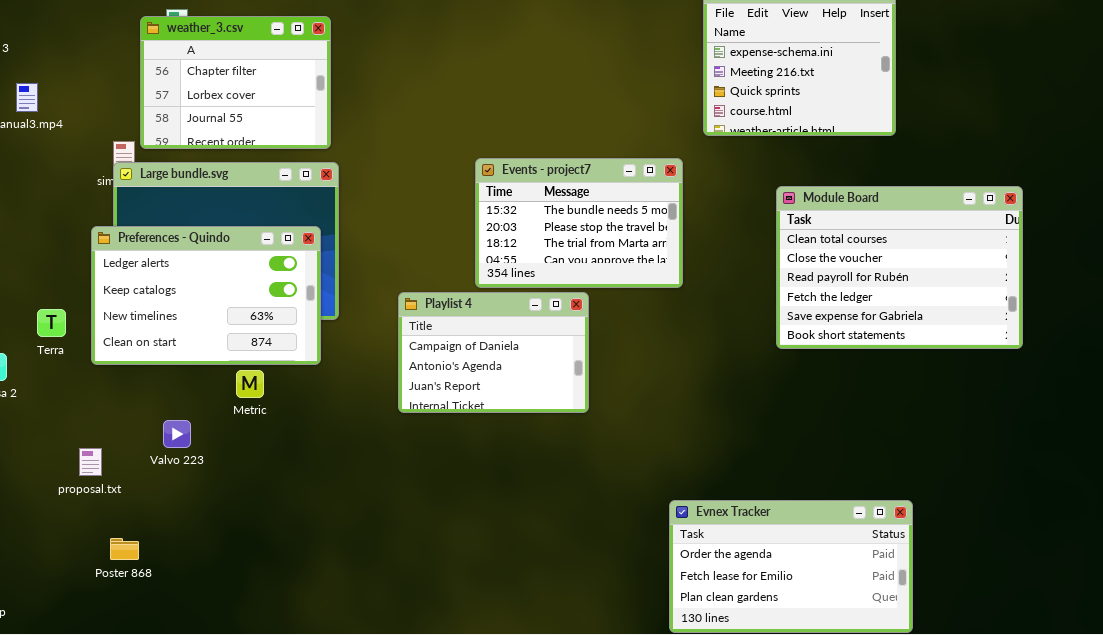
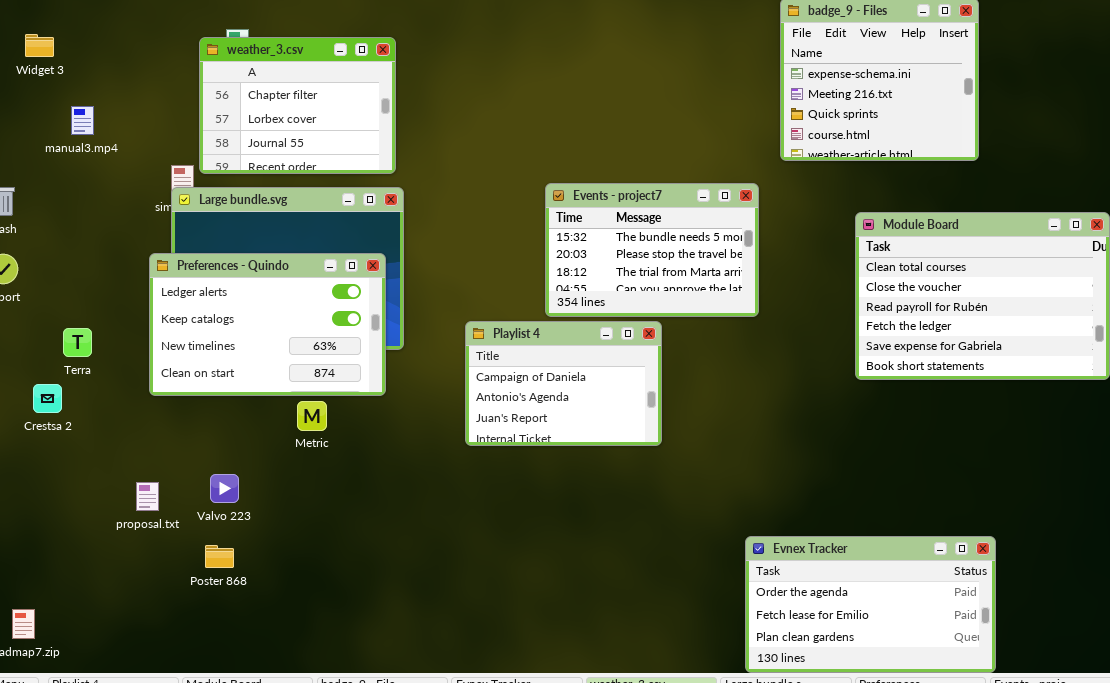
Terra: [37,309,66,337] -> [63,328,92,357], moved
Valvo 223: [163,420,191,448] -> [210,474,239,503], moved
Poster 868: [110,538,139,560] -> [205,545,234,568], moved

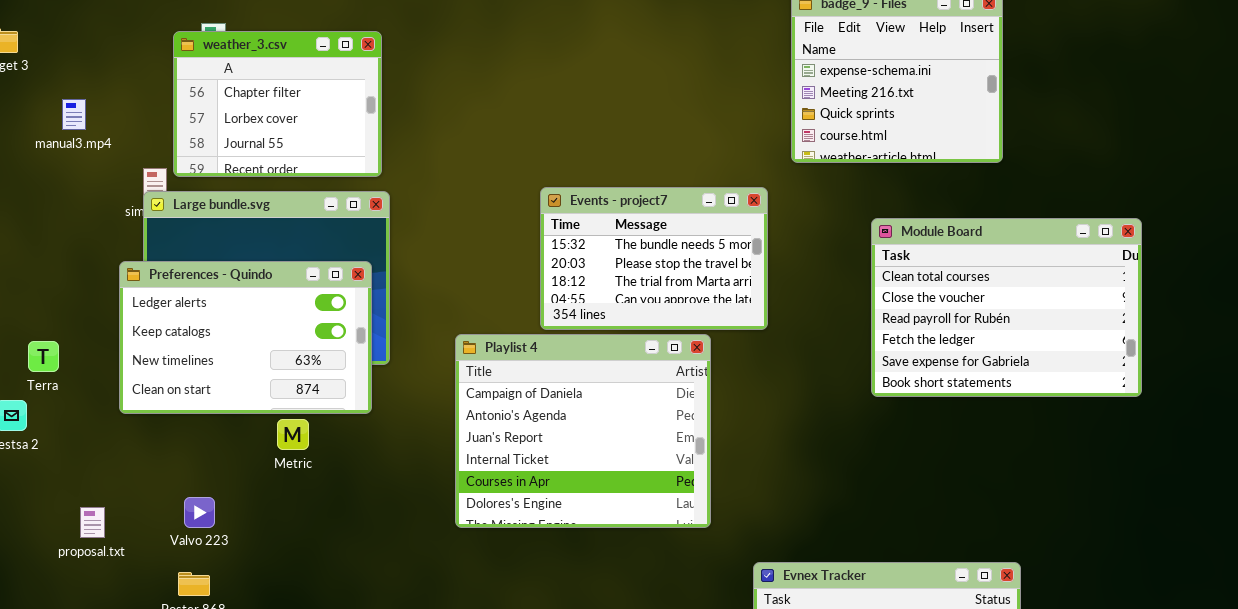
manual3.mp4: [71,106,94,135] -> [62,99,86,130], moved
Playlist 4: [465,321,662,446] -> [455,334,711,528], resized
proposal.txt: [136,482,159,511] -> [80,507,105,538], moved

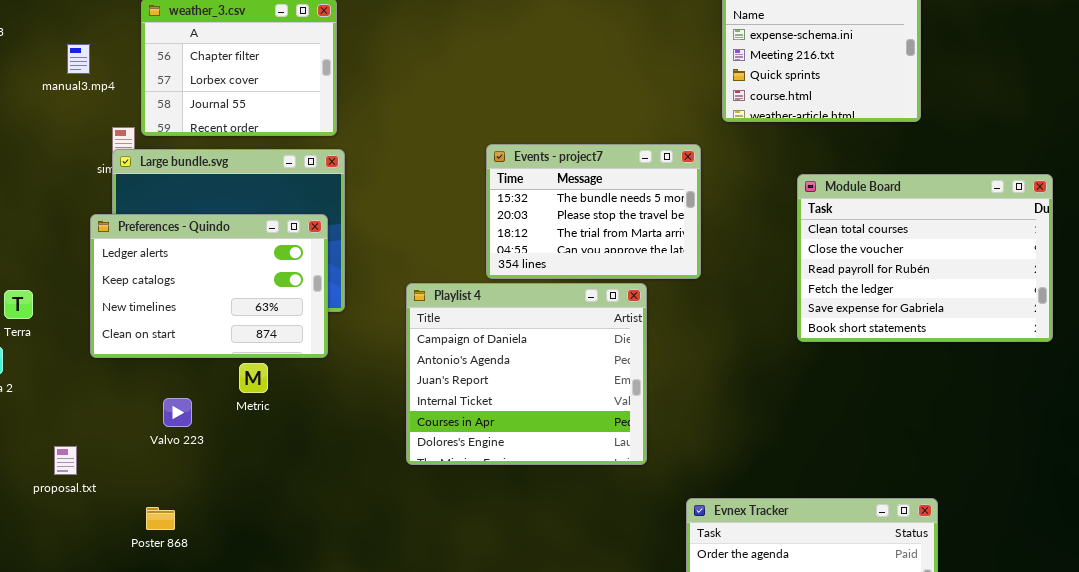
manual3.mp4: [62,99,86,130] -> [67,44,90,74], moved
Valvo 223: [184,497,215,528] -> [163,398,192,427], moved

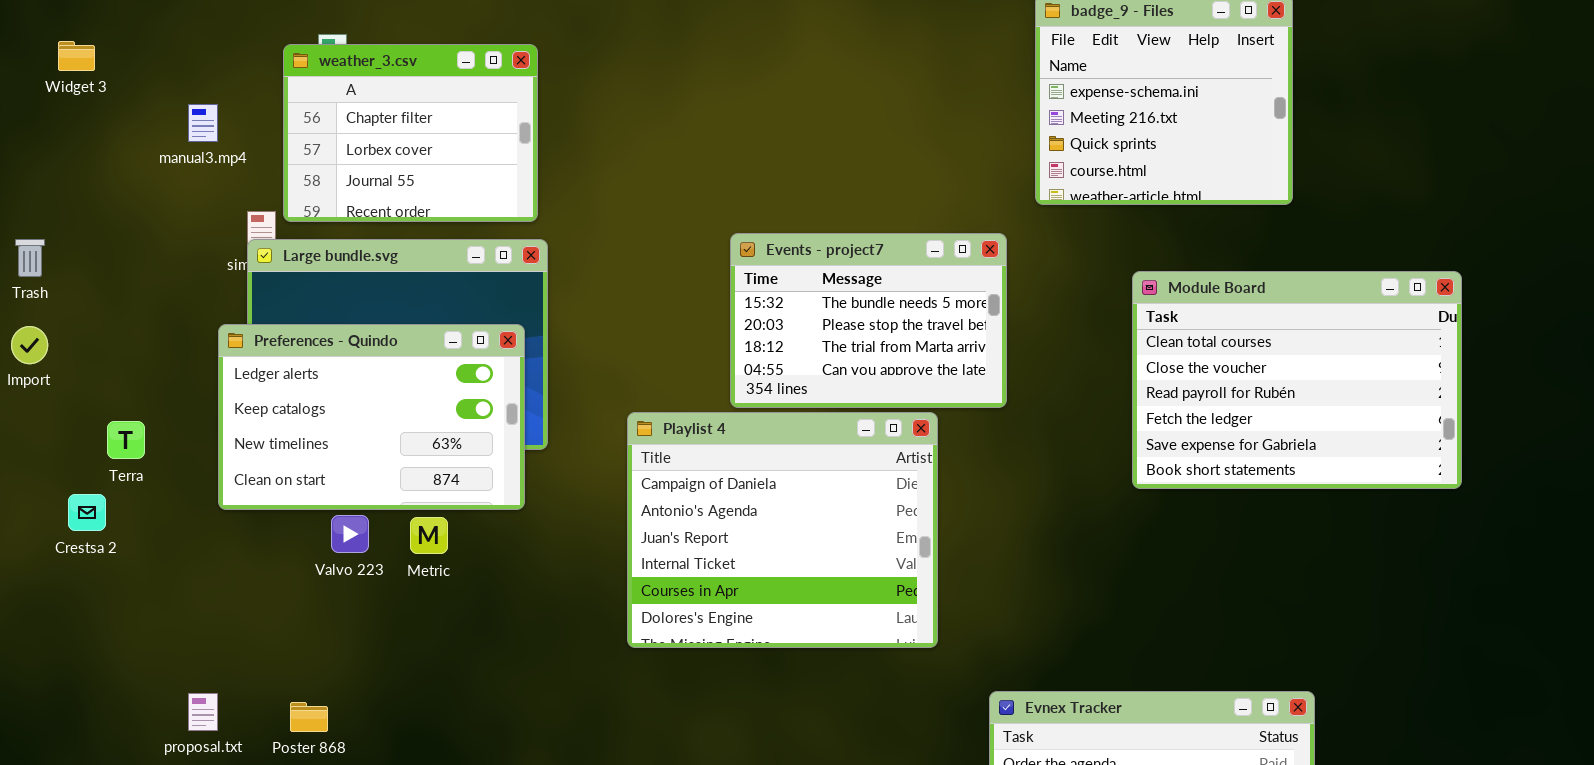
Valvo 223: [163,398,192,427] -> [331,515,369,553], moved
proposal.txt: [54,446,77,475] -> [188,693,218,731], moved

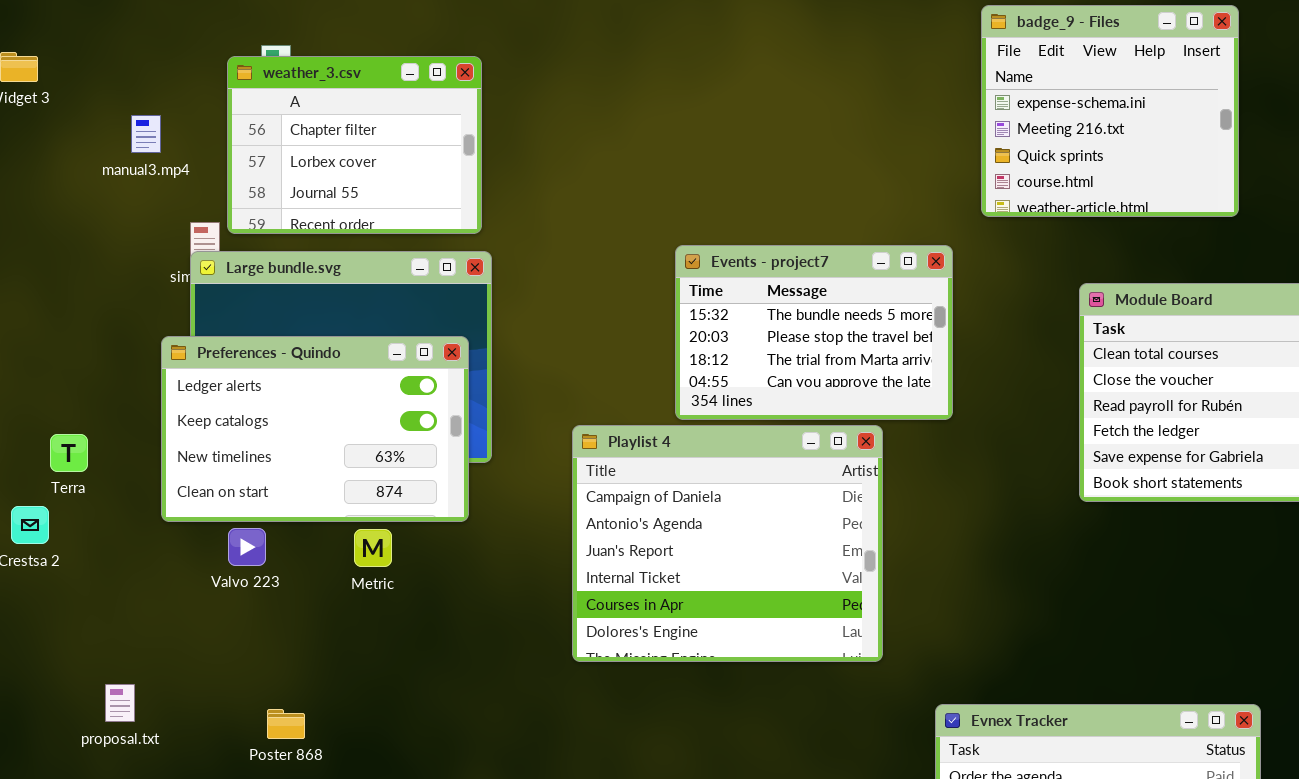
Valvo 223: [331,515,369,553] -> [228,528,266,566], moved
proposal.txt: [188,693,218,731] -> [105,684,135,722], moved
Poster 868: [290,702,328,732] -> [267,709,305,739], moved

